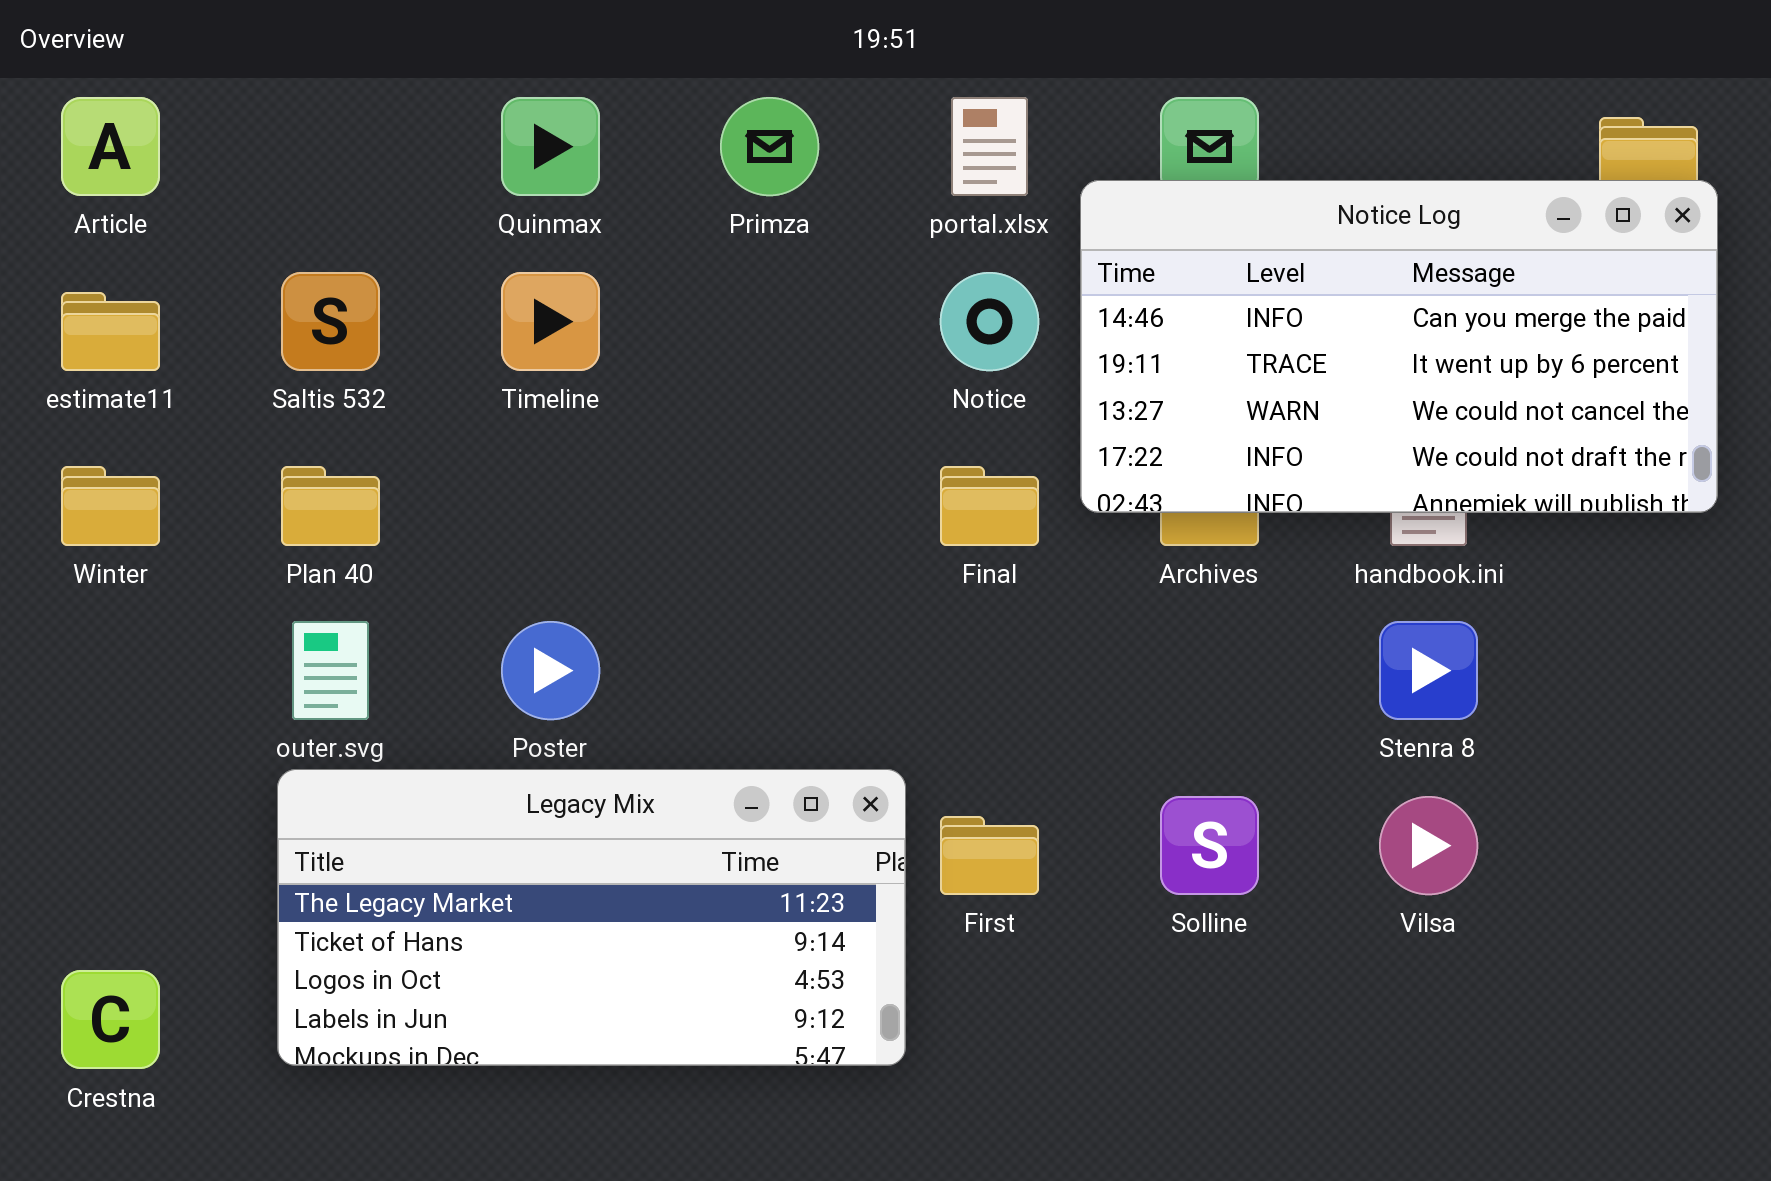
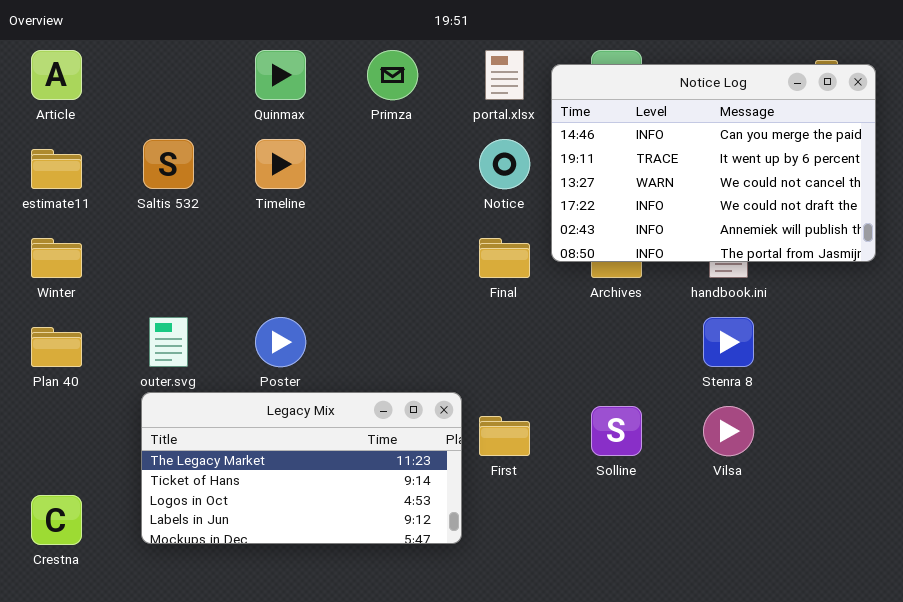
Notice Log: [1080,180,1718,513] -> [551,64,876,262], resized
Plan 40: [281,466,380,546] -> [31,327,82,367], moved

